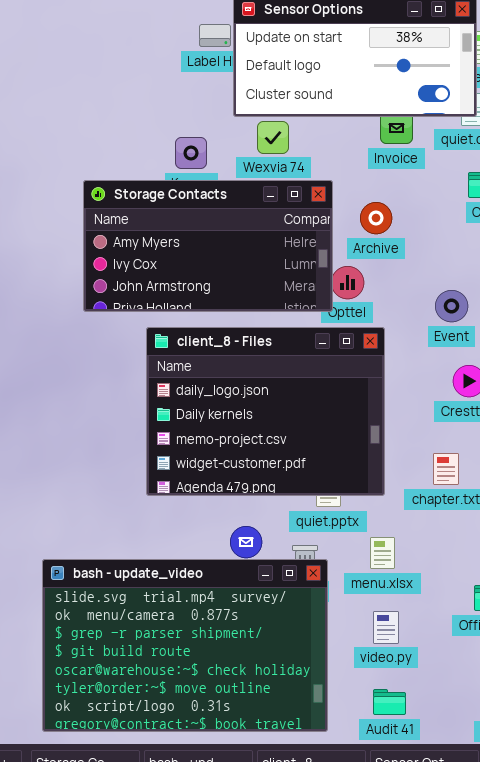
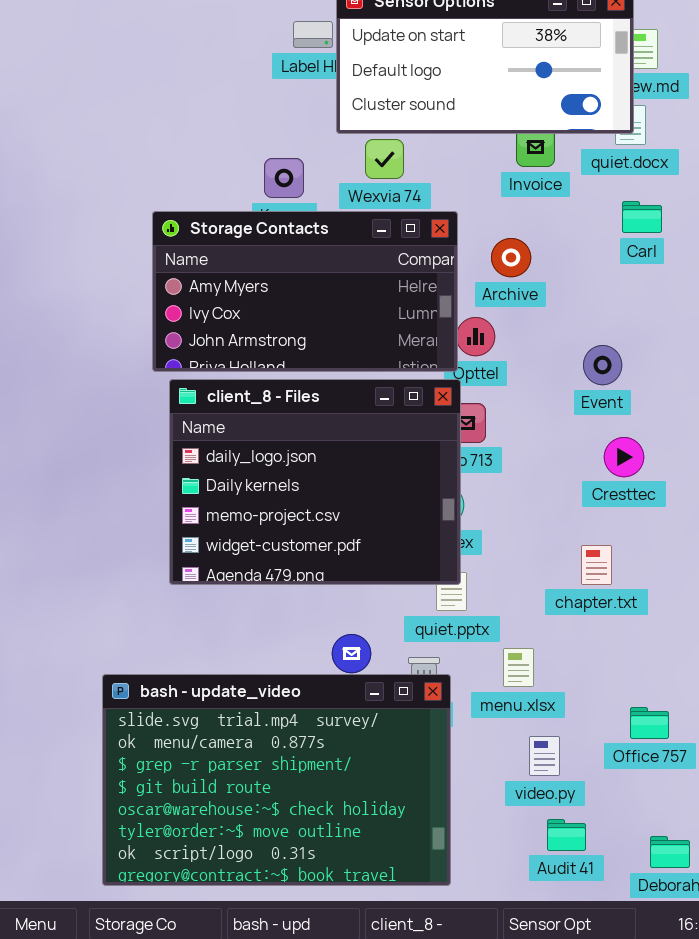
client_8 - Files: [146,327,385,496] -> [169,379,461,585], moved
video.py: [373,611,399,644] -> [529,736,560,776], moved
Audit 41: [373,689,406,715] -> [547,819,586,851], moved

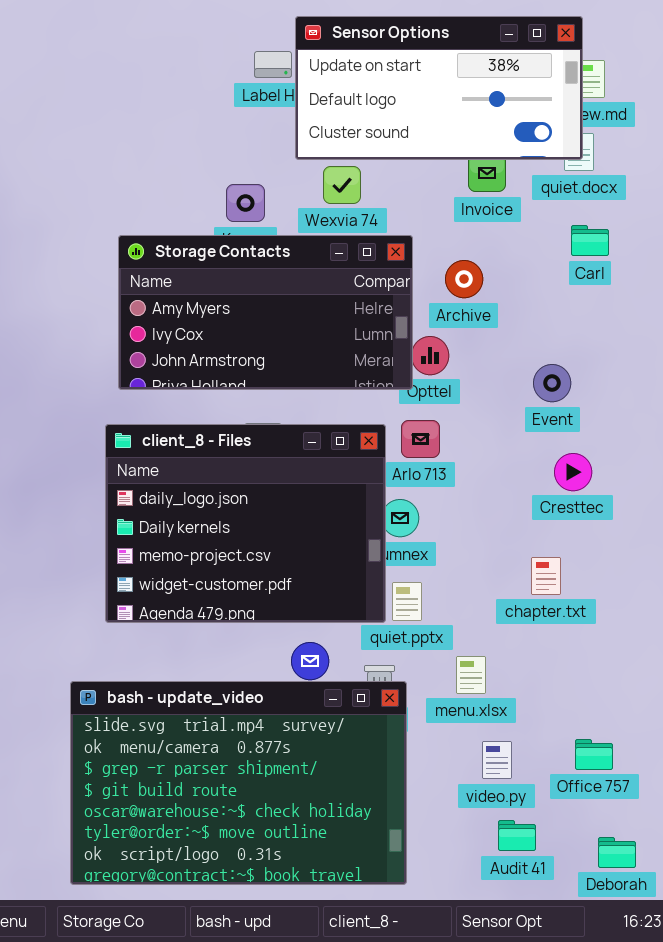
client_8 - Files: [169,379,461,585] -> [105,424,386,623], moved
Office 757: [630,707,669,739] -> [575,739,613,770], moved

